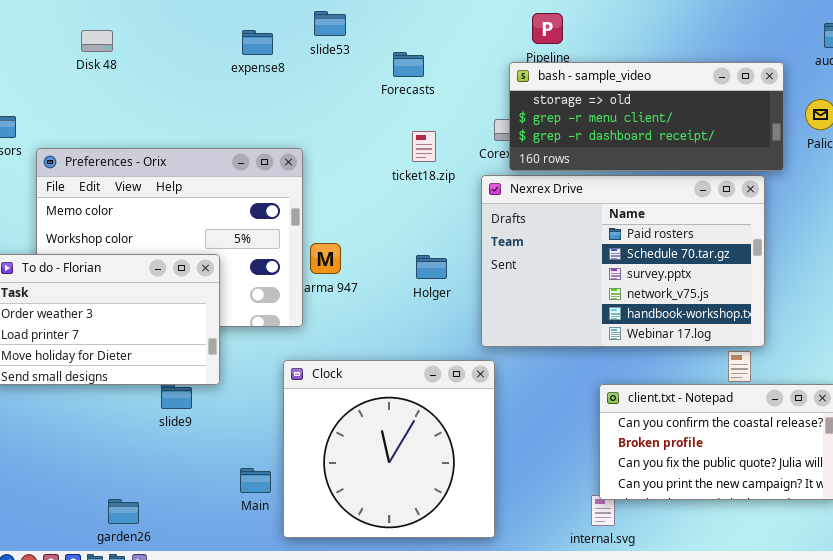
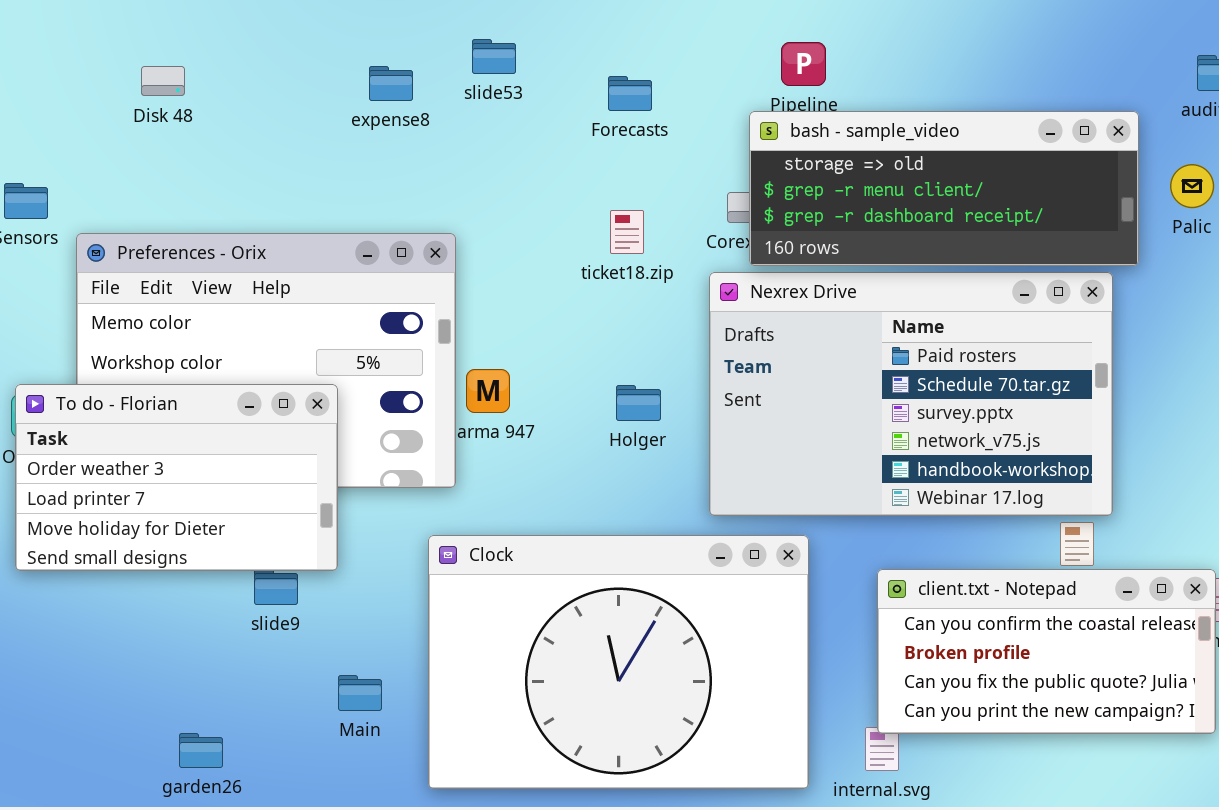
Forecasts: [393,52,424,77] -> [608,76,652,111], moved
Clock: [283,360,495,538] -> [428,535,809,789], resized
Main: [240,468,271,493] -> [338,675,382,711], moved

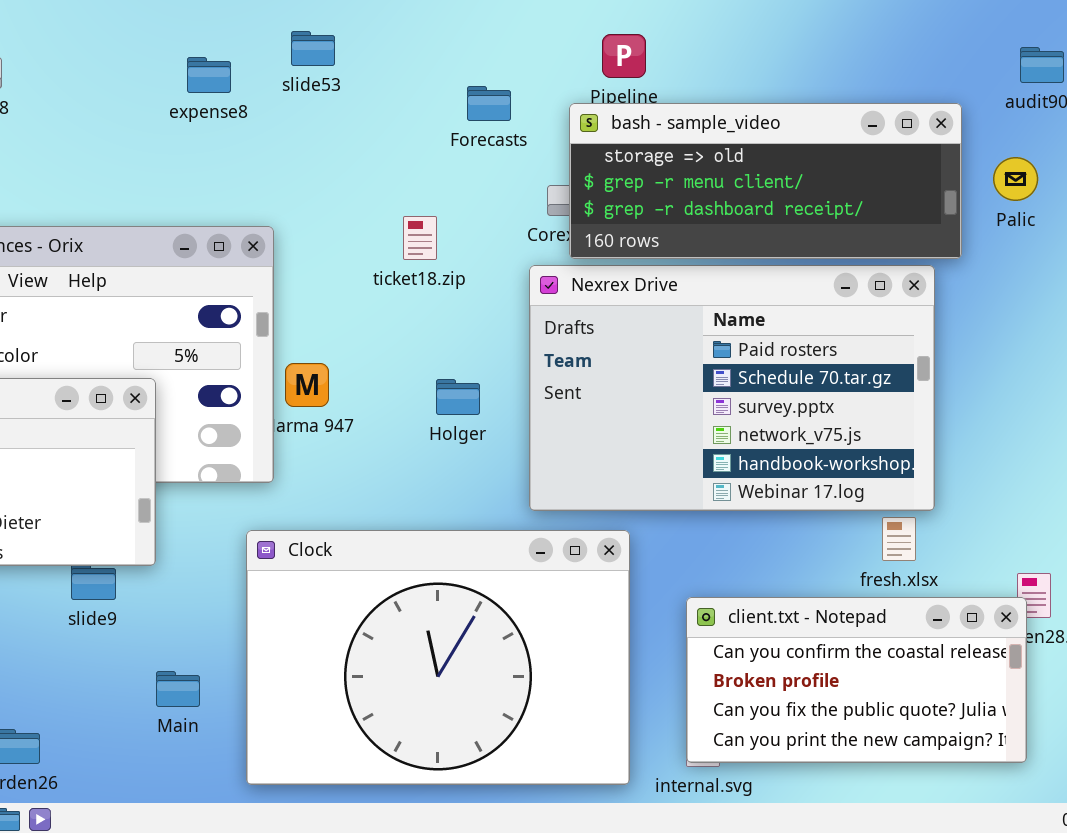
Forecasts: [608,76,652,111] -> [467,86,511,121], moved
ticket18.zip: [610,210,644,254] -> [403,216,437,260], moved
client.txt - Notepad: [877,569,1216,734] -> [686,597,1027,763], moved

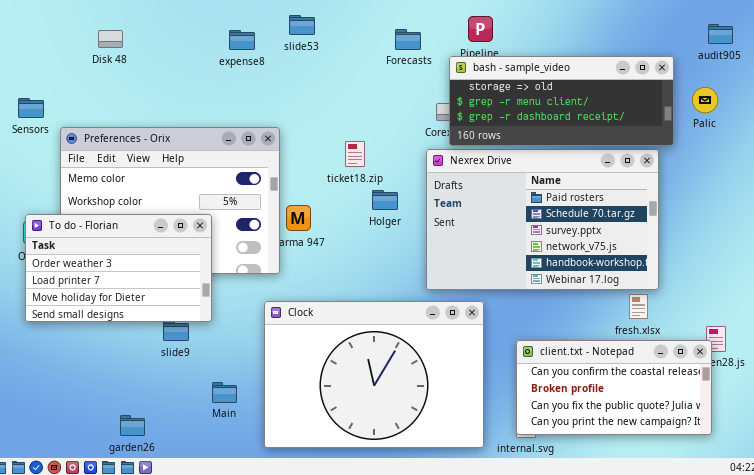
Forecasts: [467,86,511,121] -> [395,29,421,50], moved
ticket18.zip: [403,216,437,260] -> [345,141,365,167], moved
Holger: [436,379,480,415] -> [372,190,398,210], moved

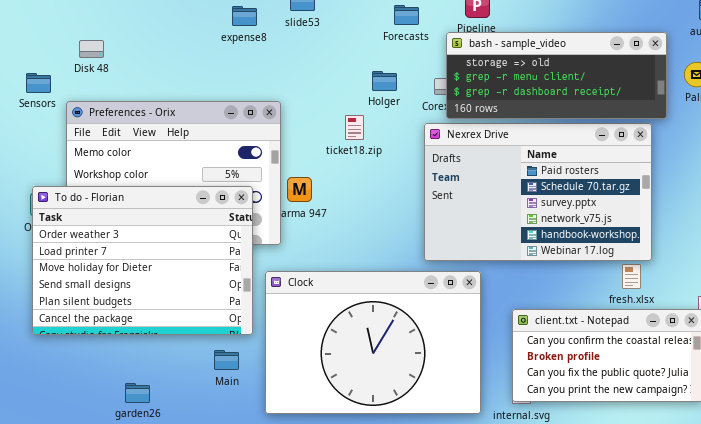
Disk 48: [98,30,123,48] -> [79,40,104,58], moved
Holger: [372,190,398,210] -> [372,71,397,91], moved
To do - Florian: [25,214,212,322] -> [32,186,253,335], resized

